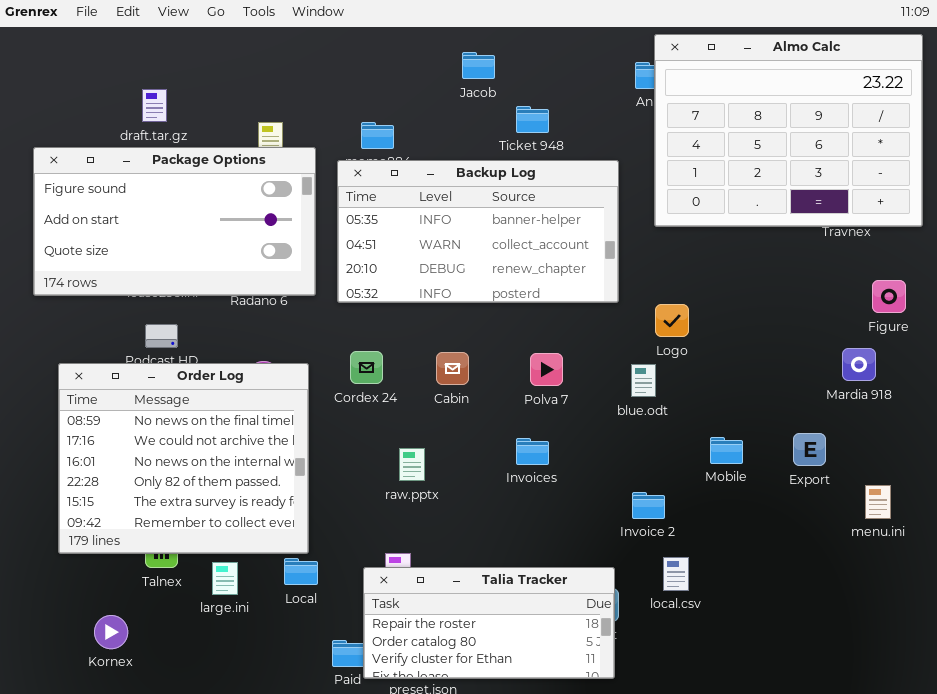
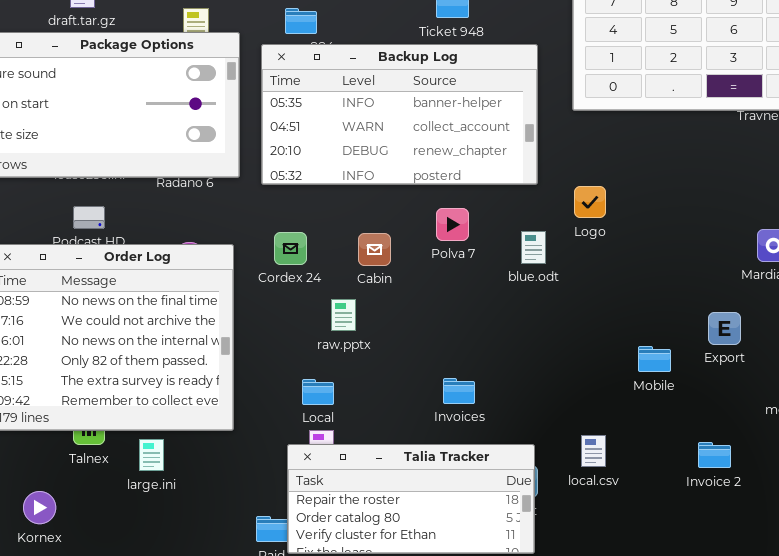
Polva 7: [530,353,563,386] -> [436,208,469,241], moved
blue.odt: [631,364,656,397] -> [521,231,546,264], moved
Mobile: [710,437,743,464] -> [638,346,671,372], moved
Invoices: [516,438,549,465] -> [443,378,475,404], moved
raw.pptx: [399,448,425,481] -> [331,299,356,331], moved
Invoice 2: [632,492,665,519] -> [698,442,731,468], moved
Local: [284,558,318,585] -> [302,379,334,405], moved

